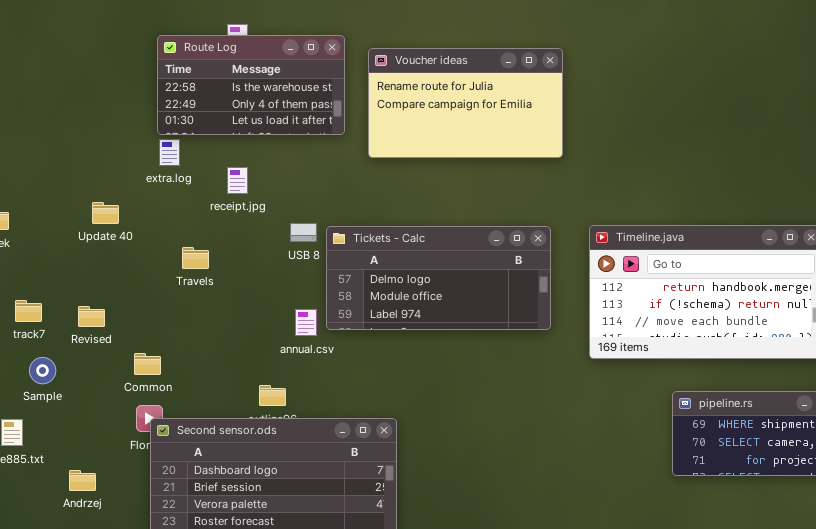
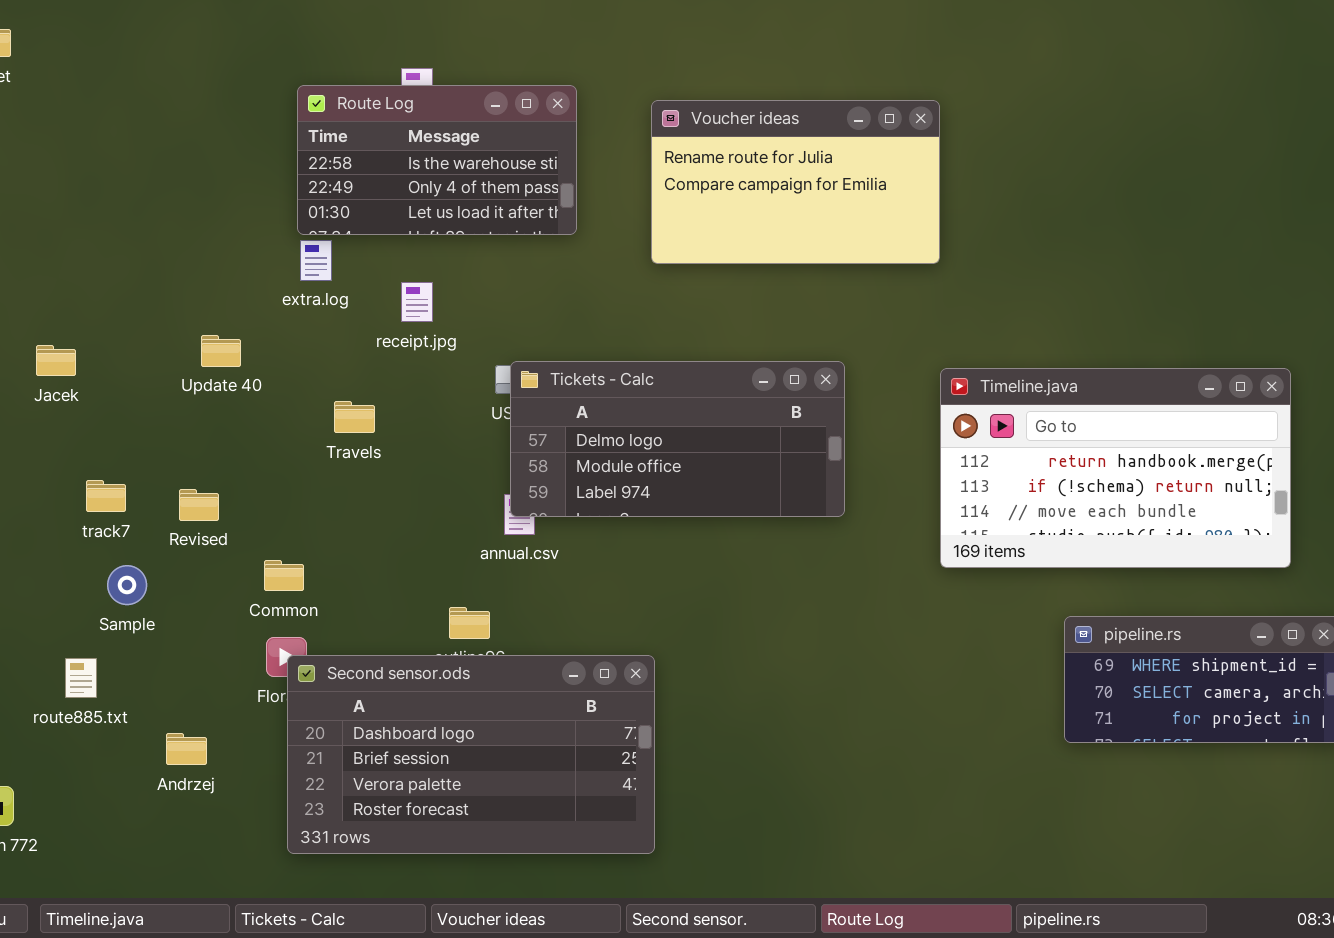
Voucher ideas: [368,48,563,158] -> [651,100,940,264], moved
Tickets - Calc: [326,226,551,330] -> [510,361,845,517], moved

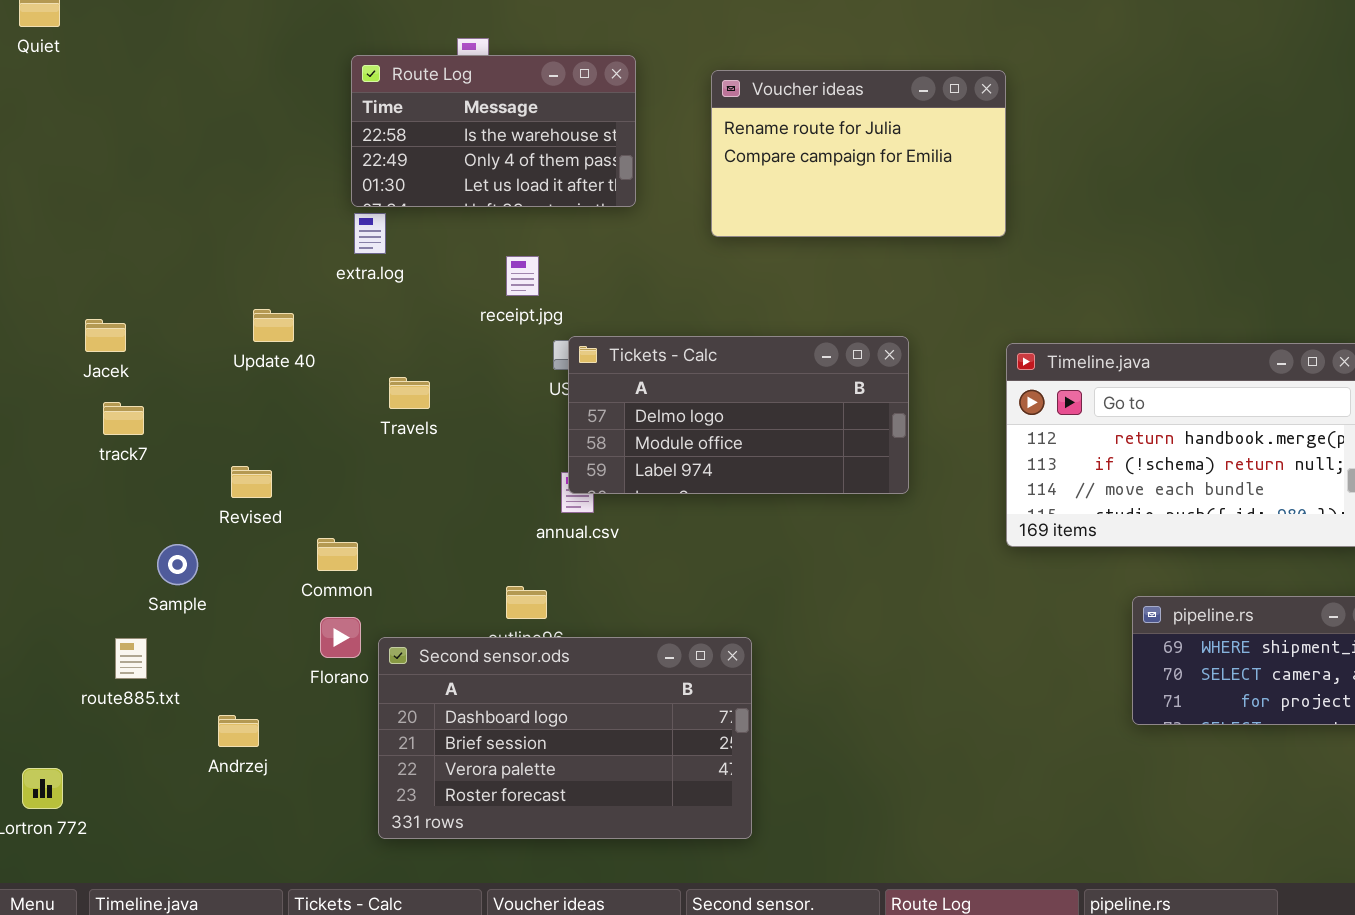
receipt.jpg: [401,282,433,322] -> [506,256,539,296], moved
track7: [86,480,126,512] -> [103,402,144,435], moved
Second sensor.ods: [287,655,655,854] -> [378,637,752,839], moved

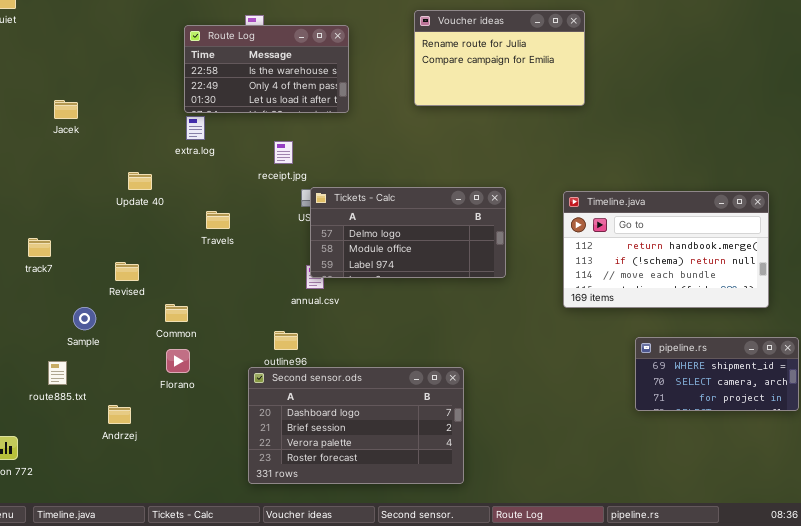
Voucher ideas: [711,70,1006,237] -> [414,10,585,106], moved
Jacek: [85,319,126,352] -> [54,100,78,119], moved
track7: [103,402,144,435] -> [28,238,51,257], moved
Second sensor.ods: [378,637,752,839] -> [248,367,464,484], moved

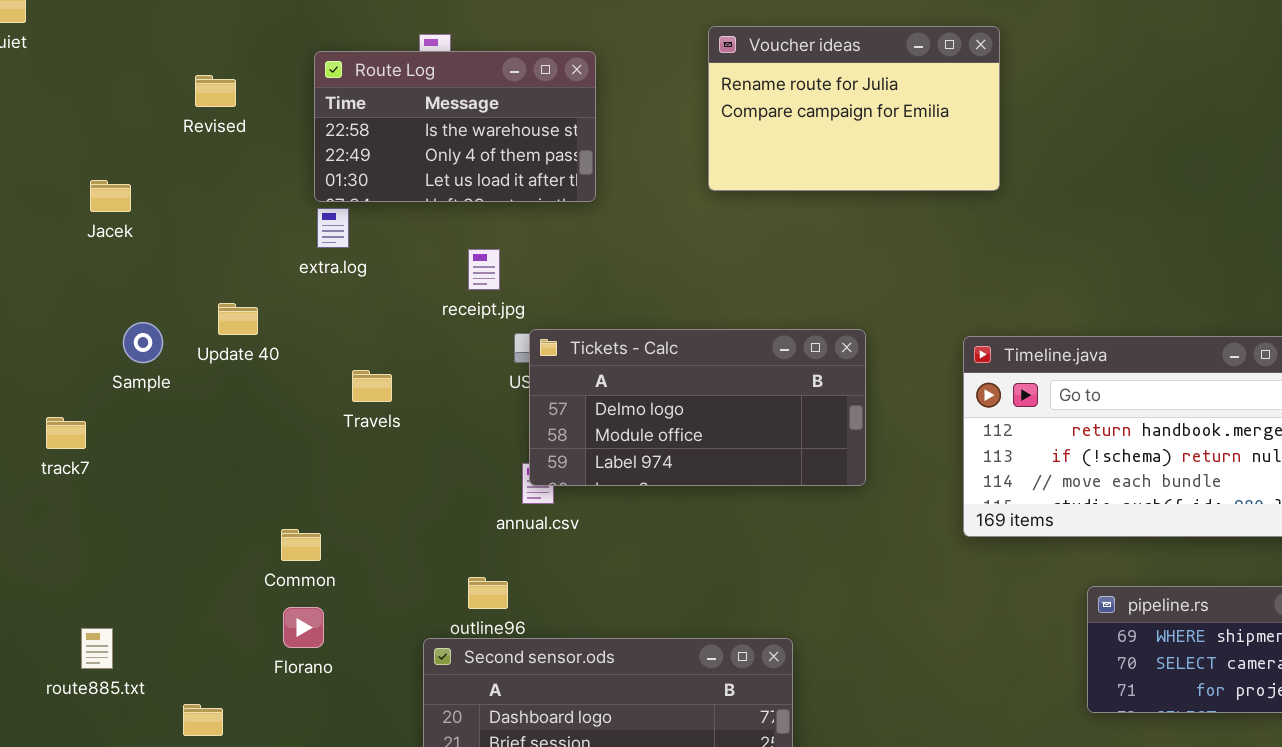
Revised: [115,262,139,281] -> [195,75,236,107], moved
Sample: [73,307,96,330] -> [123,322,163,363], moved

